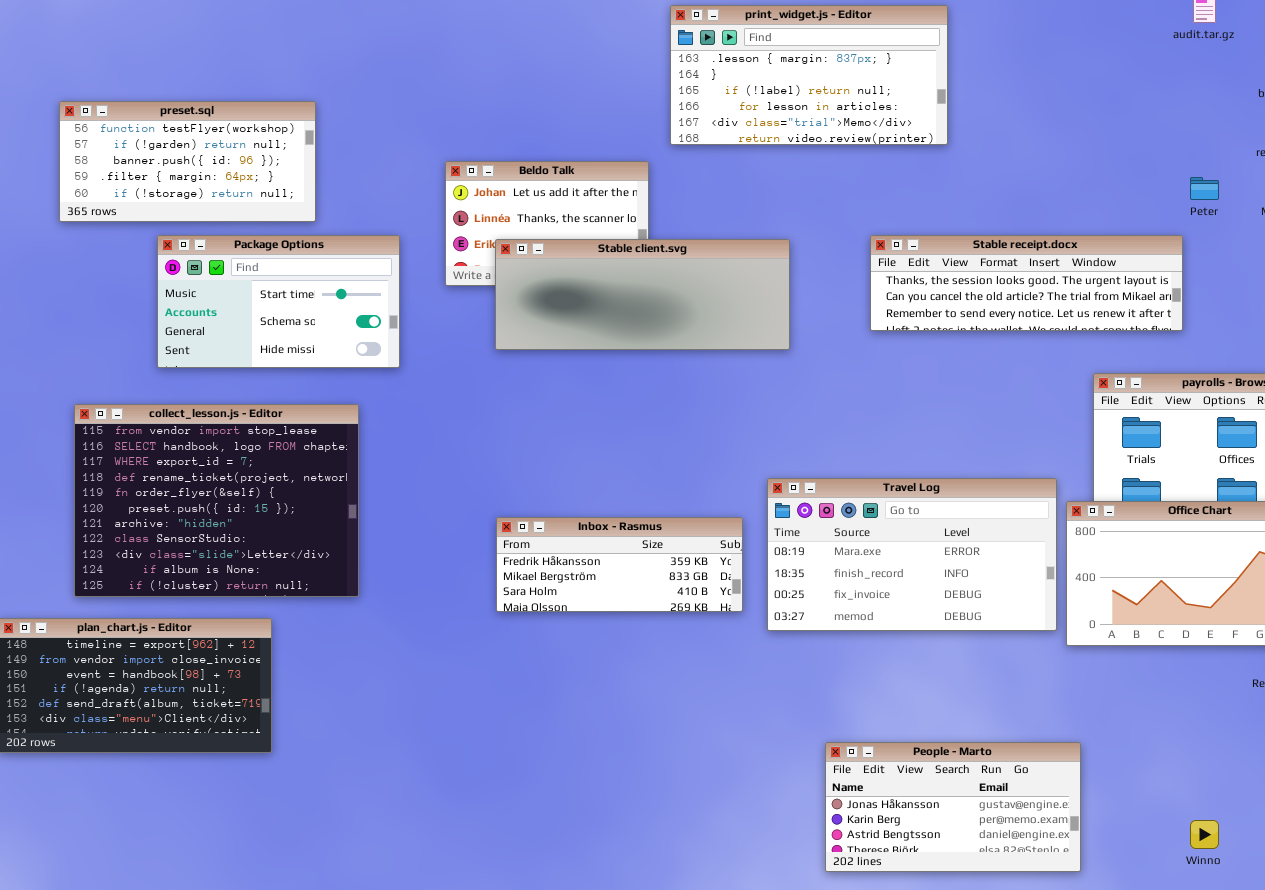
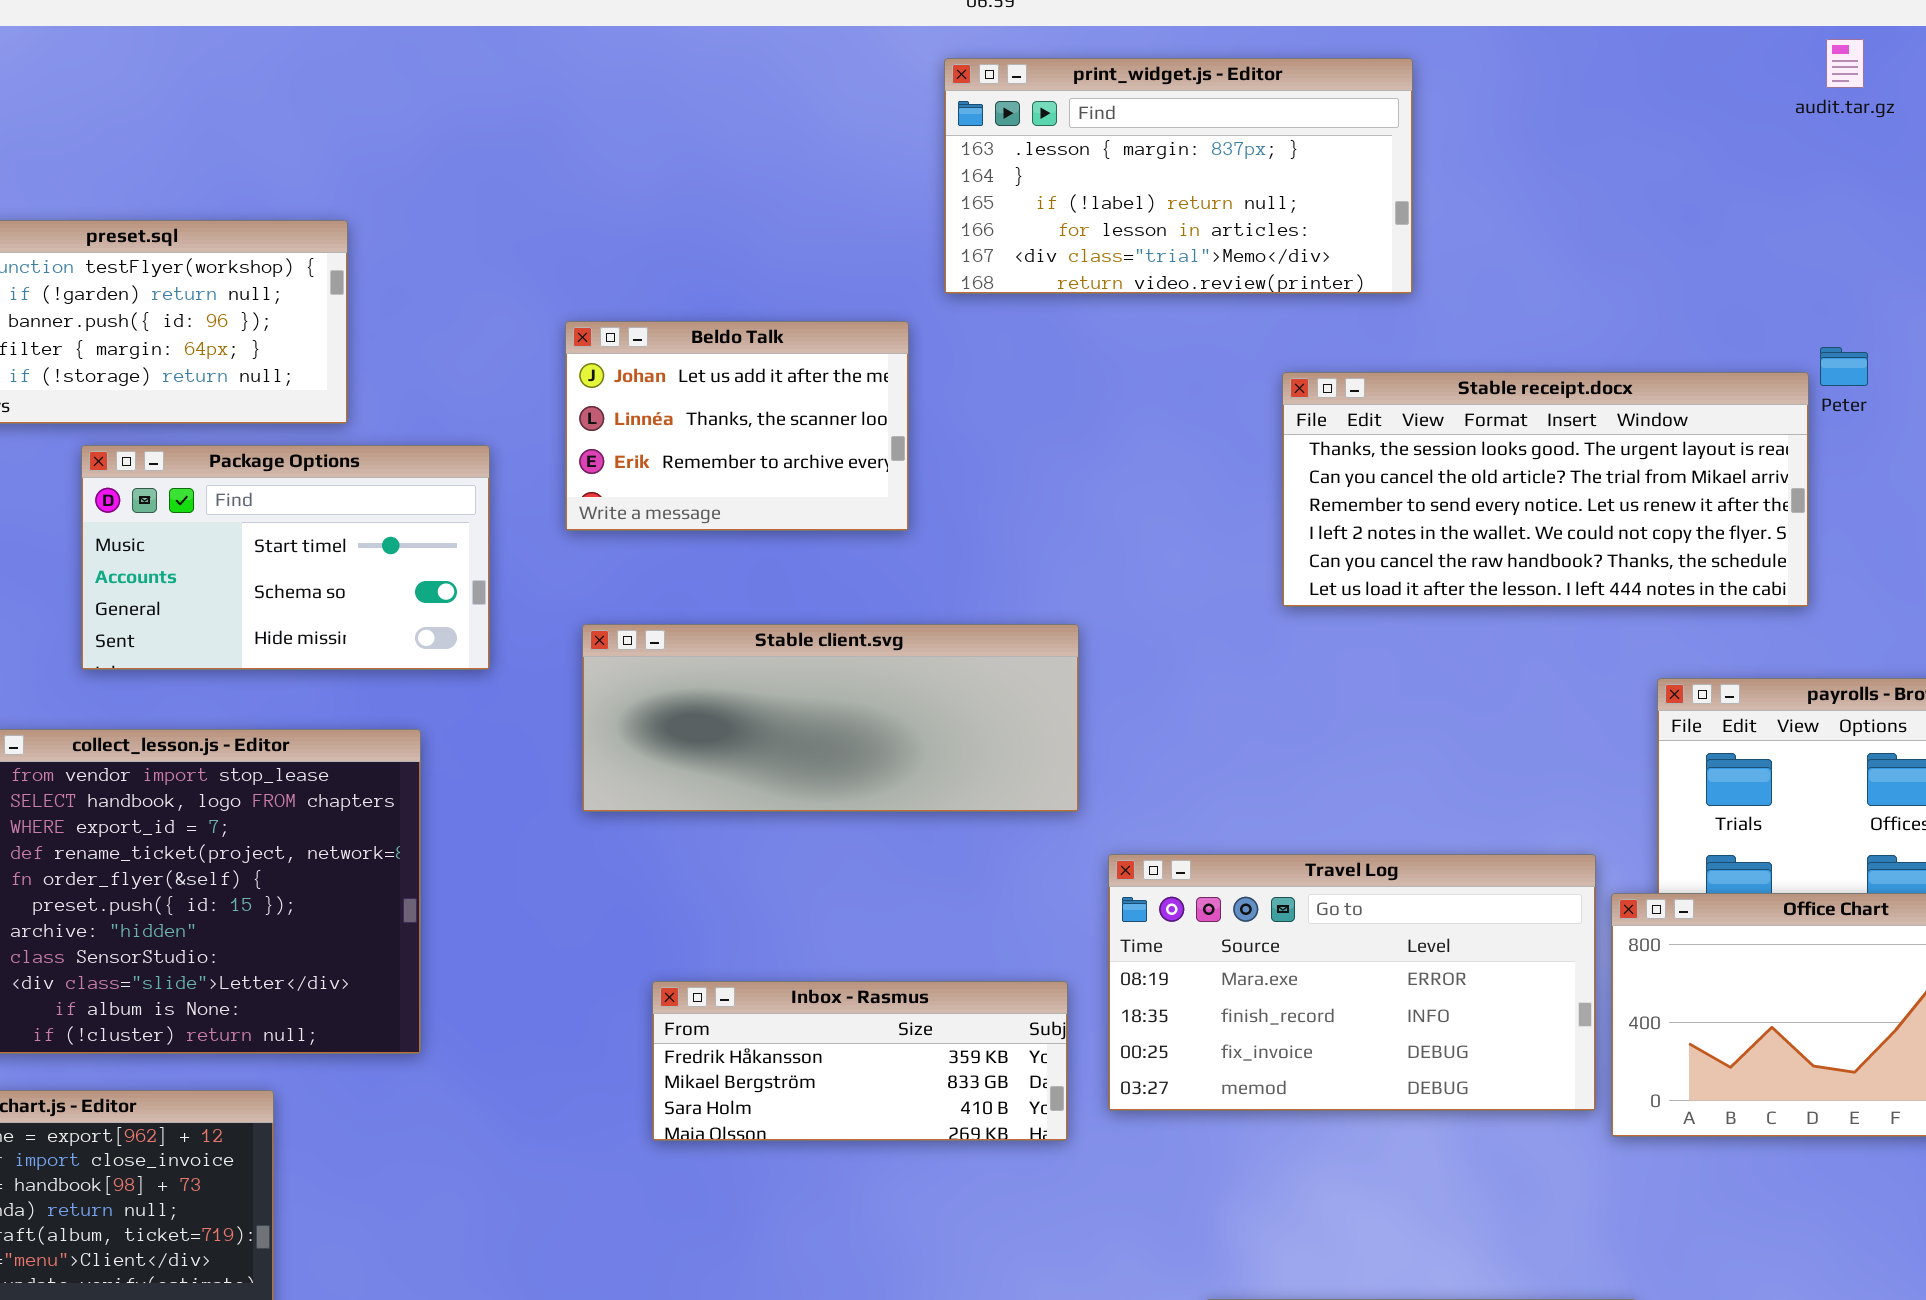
Stable receipt.docx: [870,235,1183,331] -> [1282,372,1809,607], resized
Stable client.svg: [495,239,790,350] -> [582,624,1079,812], moved
Inbox - Rasmus: [496,517,743,612] -> [652,981,1068,1141], moved

